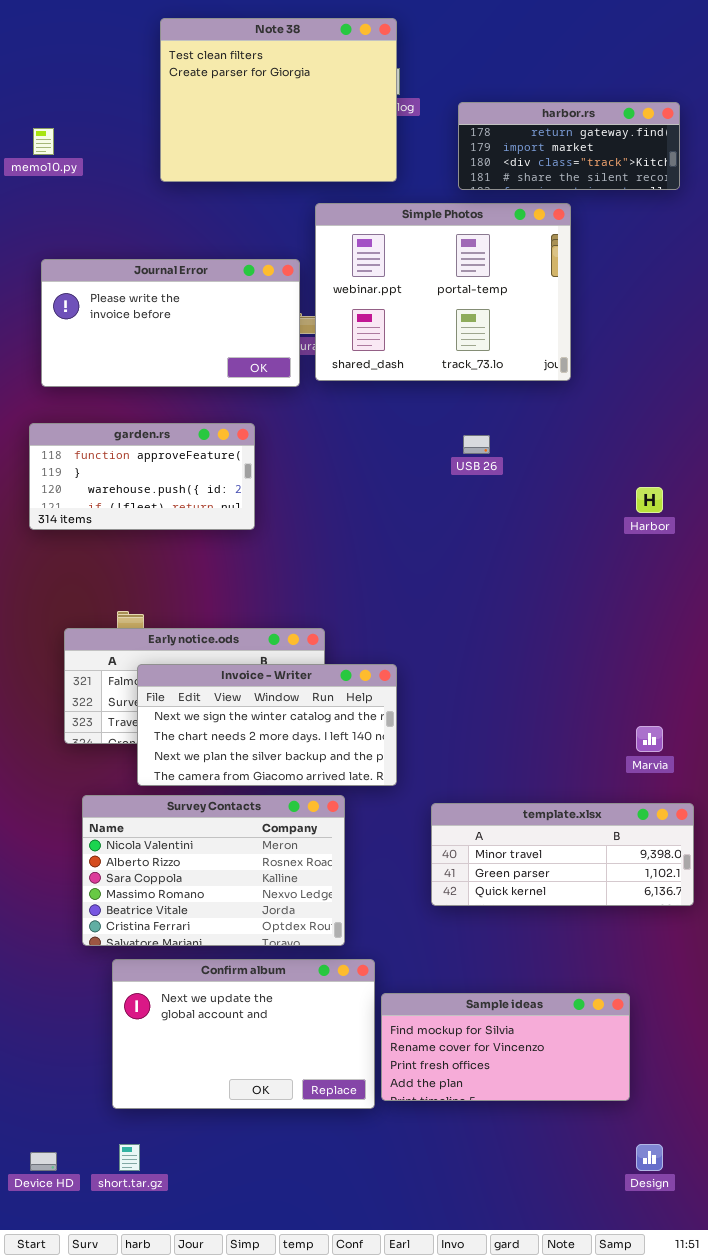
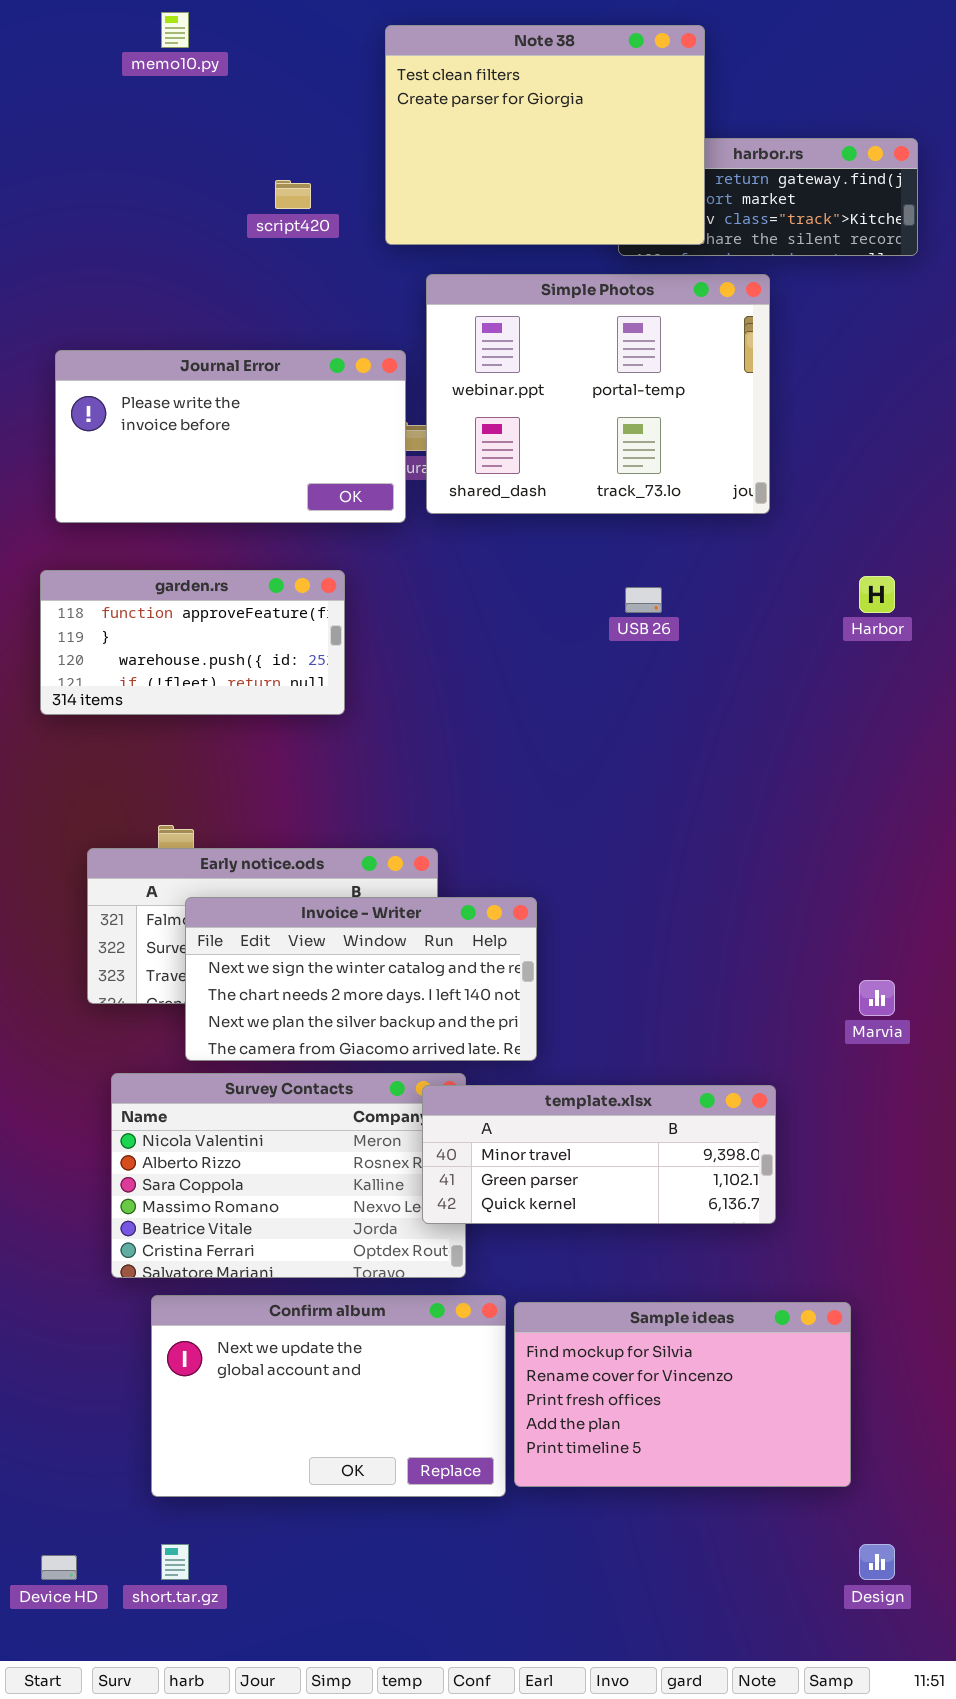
Note 38: [160,18,397,182] -> [385,25,705,245], moved
memo10.py: [33,128,54,155] -> [161,12,189,48], moved
Harbor: [636,487,663,513] -> [859,576,895,613], moved
template.xlsx: [431,803,694,906] -> [422,1085,776,1224], moved
Sample ideas: [381,993,630,1101] -> [514,1302,851,1487], resized

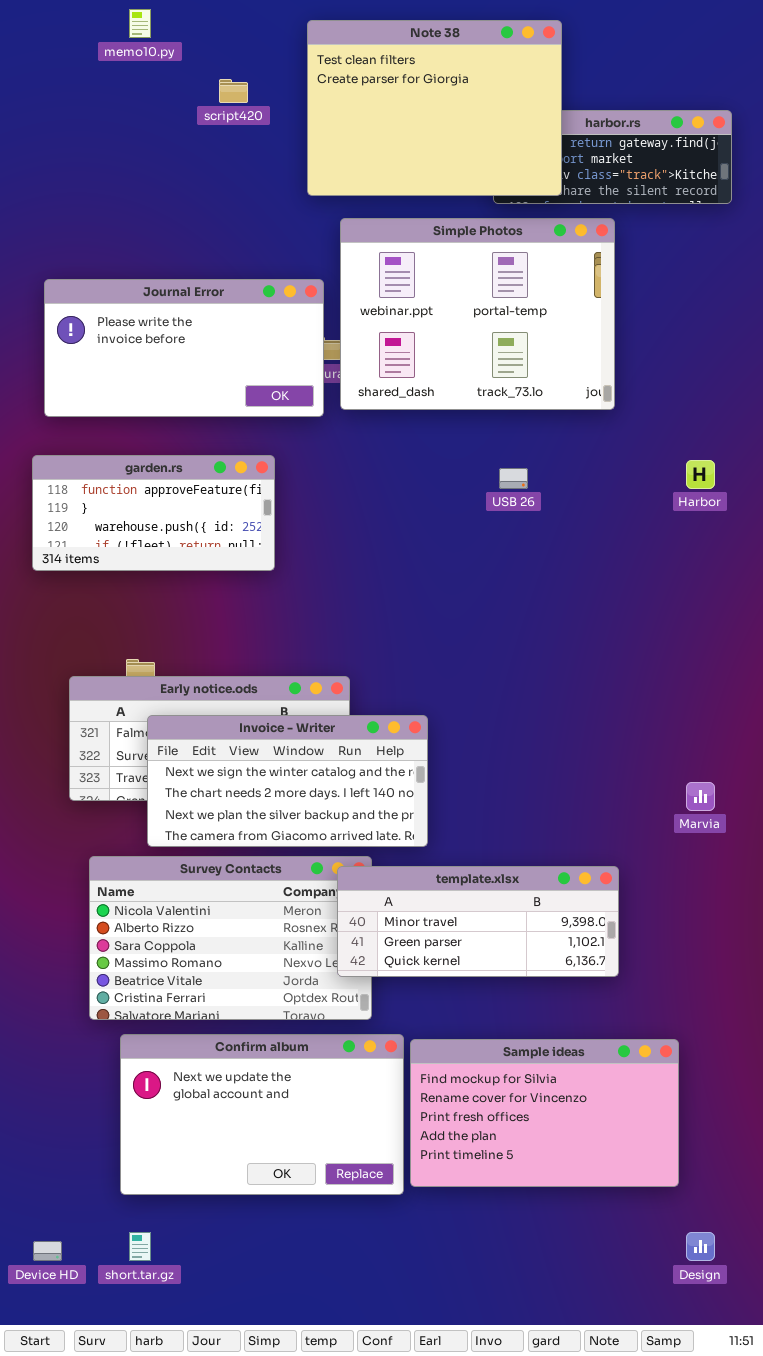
script420: [275,180,311,209] -> [219,79,248,103], moved

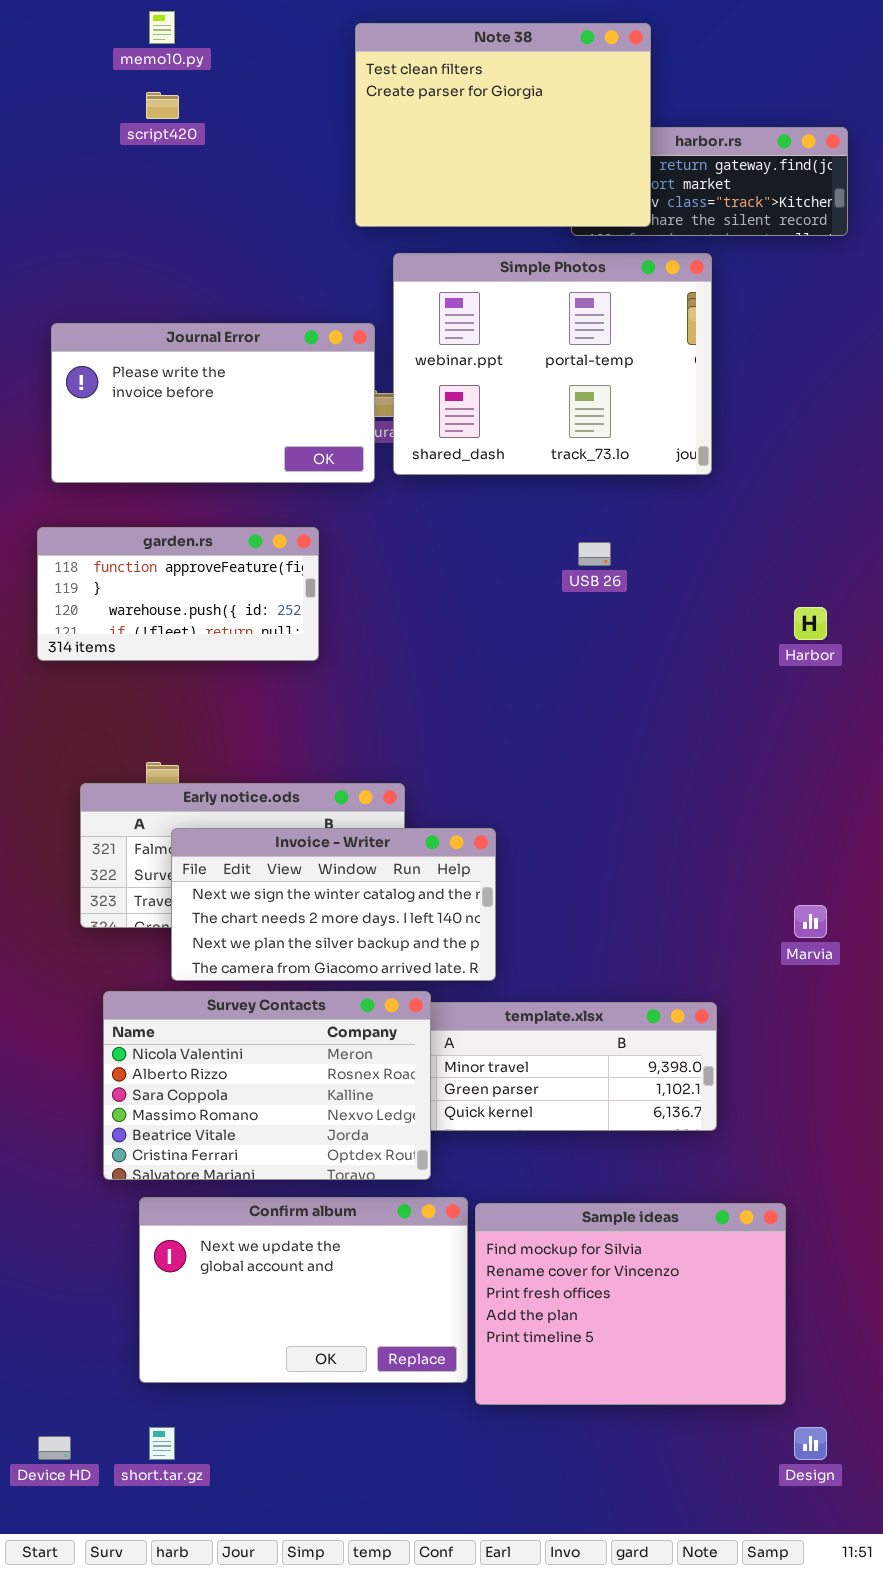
script420: [219,79,248,103] -> [146,92,179,119], moved
Harbor: [686,460,715,489] -> [794,607,827,640], moved
Survey Contacts: [89,856,372,1020] -> [103,991,431,1180], raised
Sample ideas: [410,1039,679,1187] -> [475,1203,786,1405], resized

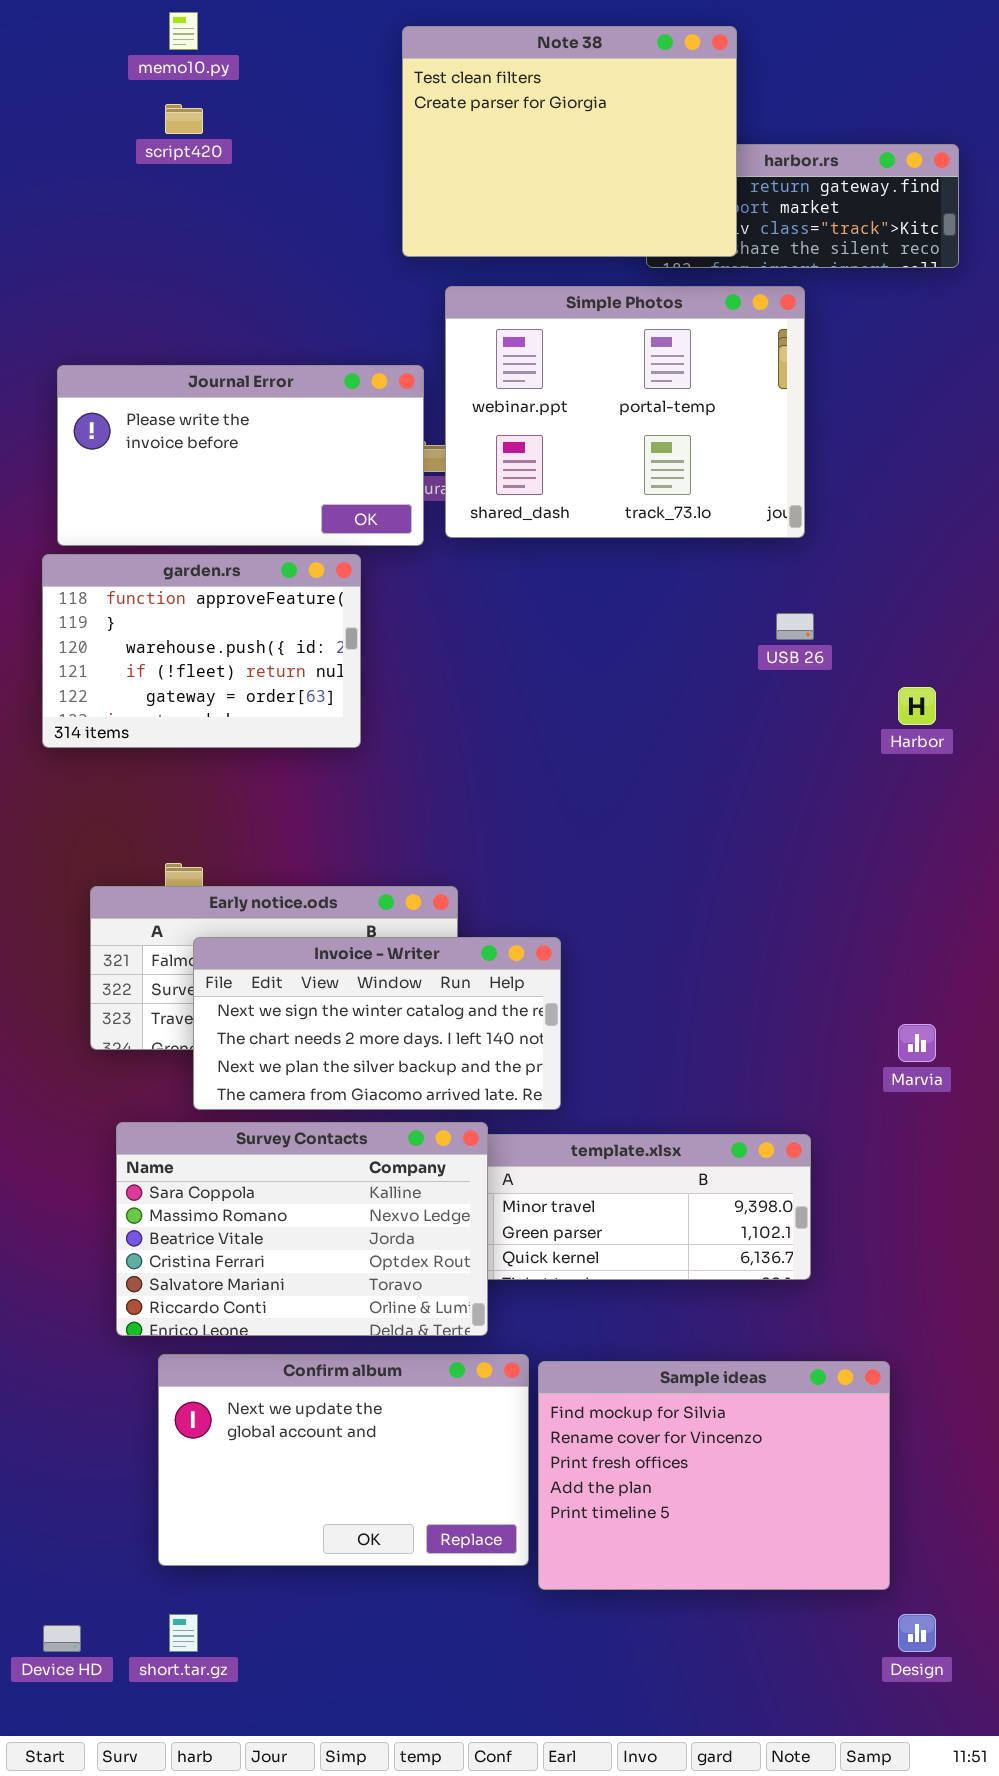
garden.rs: [37,527,319,661] -> [42,554,361,748], resized
USB 26: [578,542,611,566] -> [776,613,814,640], moved
Survey Contacts: [103,991,431,1180] -> [116,1122,488,1336], scrolled down 2 rows

